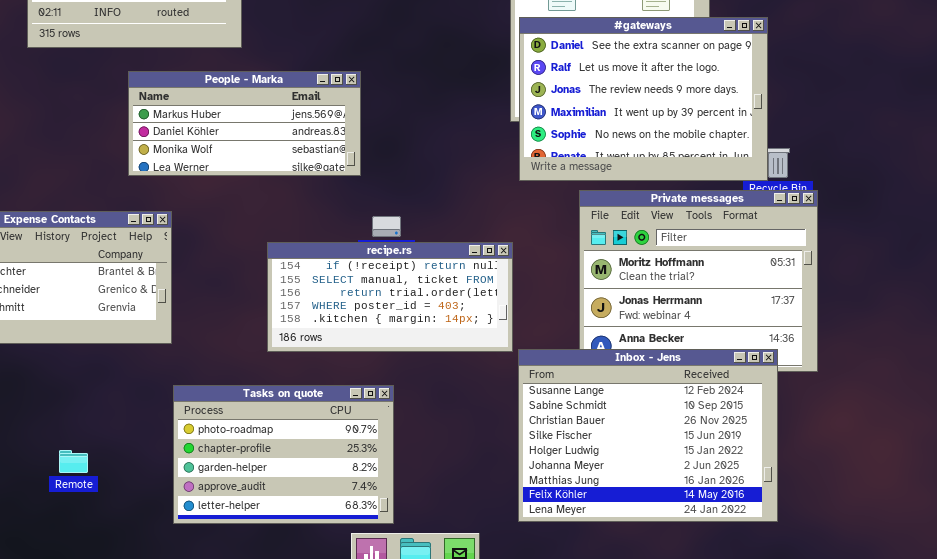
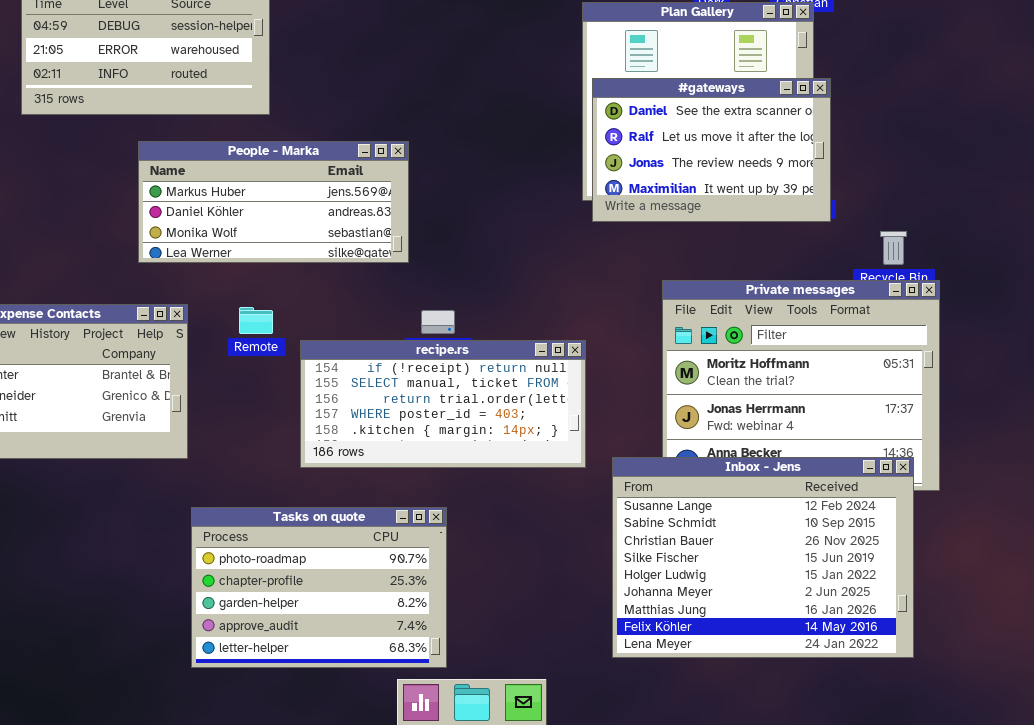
#gateways: [519,17,768,181] -> [592,78,831,222], resized
Inbox - Jens: [518,349,778,522] -> [612,457,914,658], moved
Remote: [59,450,88,473] -> [239,307,273,334], moved

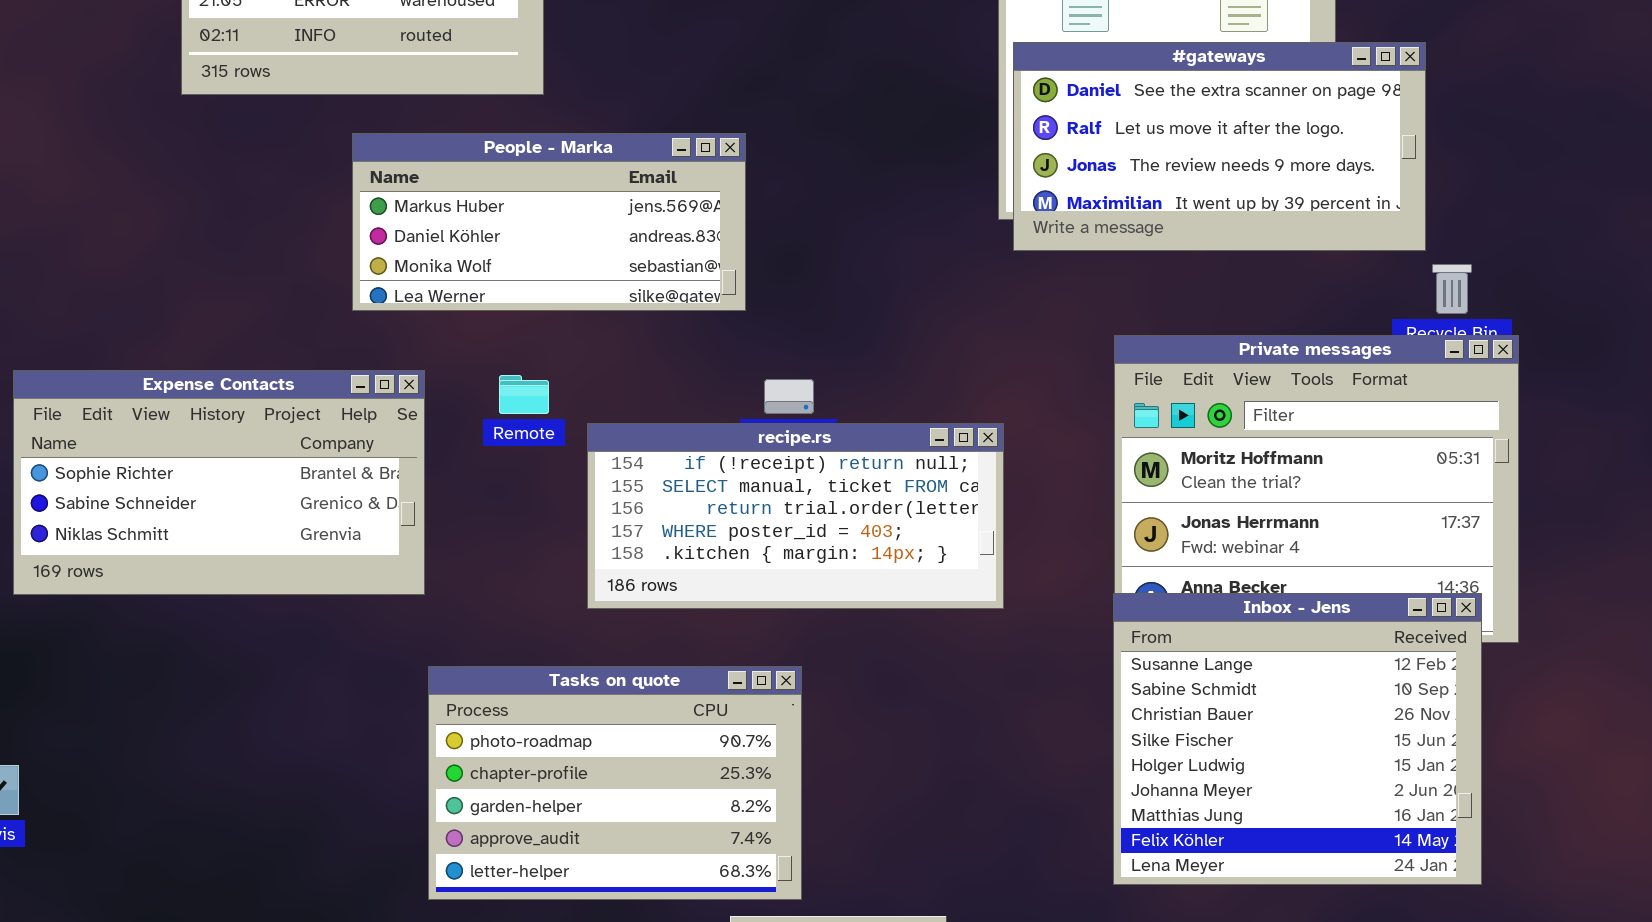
#gateways: [592,78,831,222] -> [1013,42,1426,251], resized
Inbox - Jens: [612,457,914,658] -> [1113,593,1482,885], resized

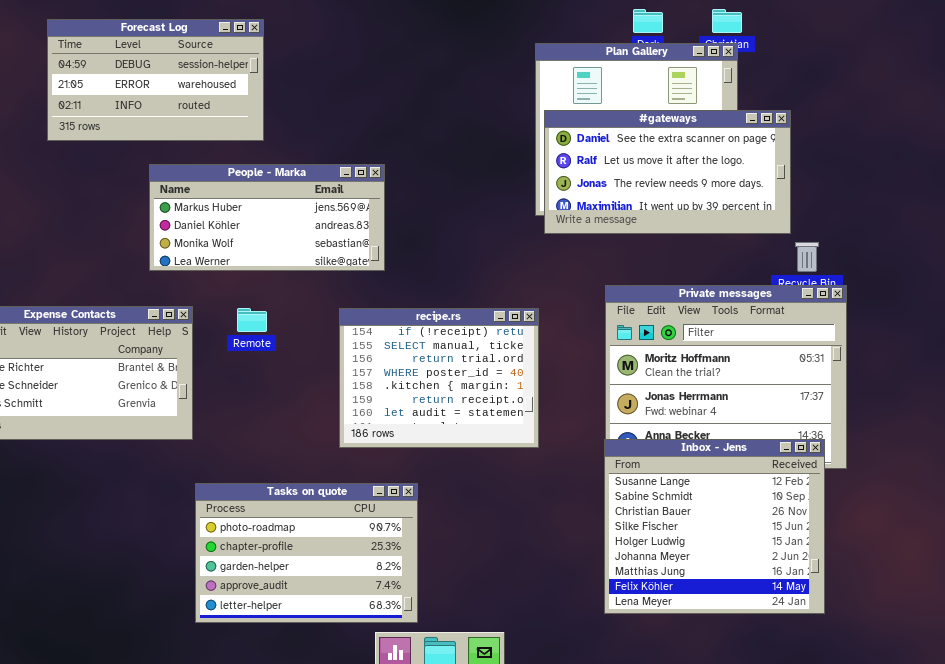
recipe.rs: [587,423,1004,609] -> [339,308,539,448], resized

